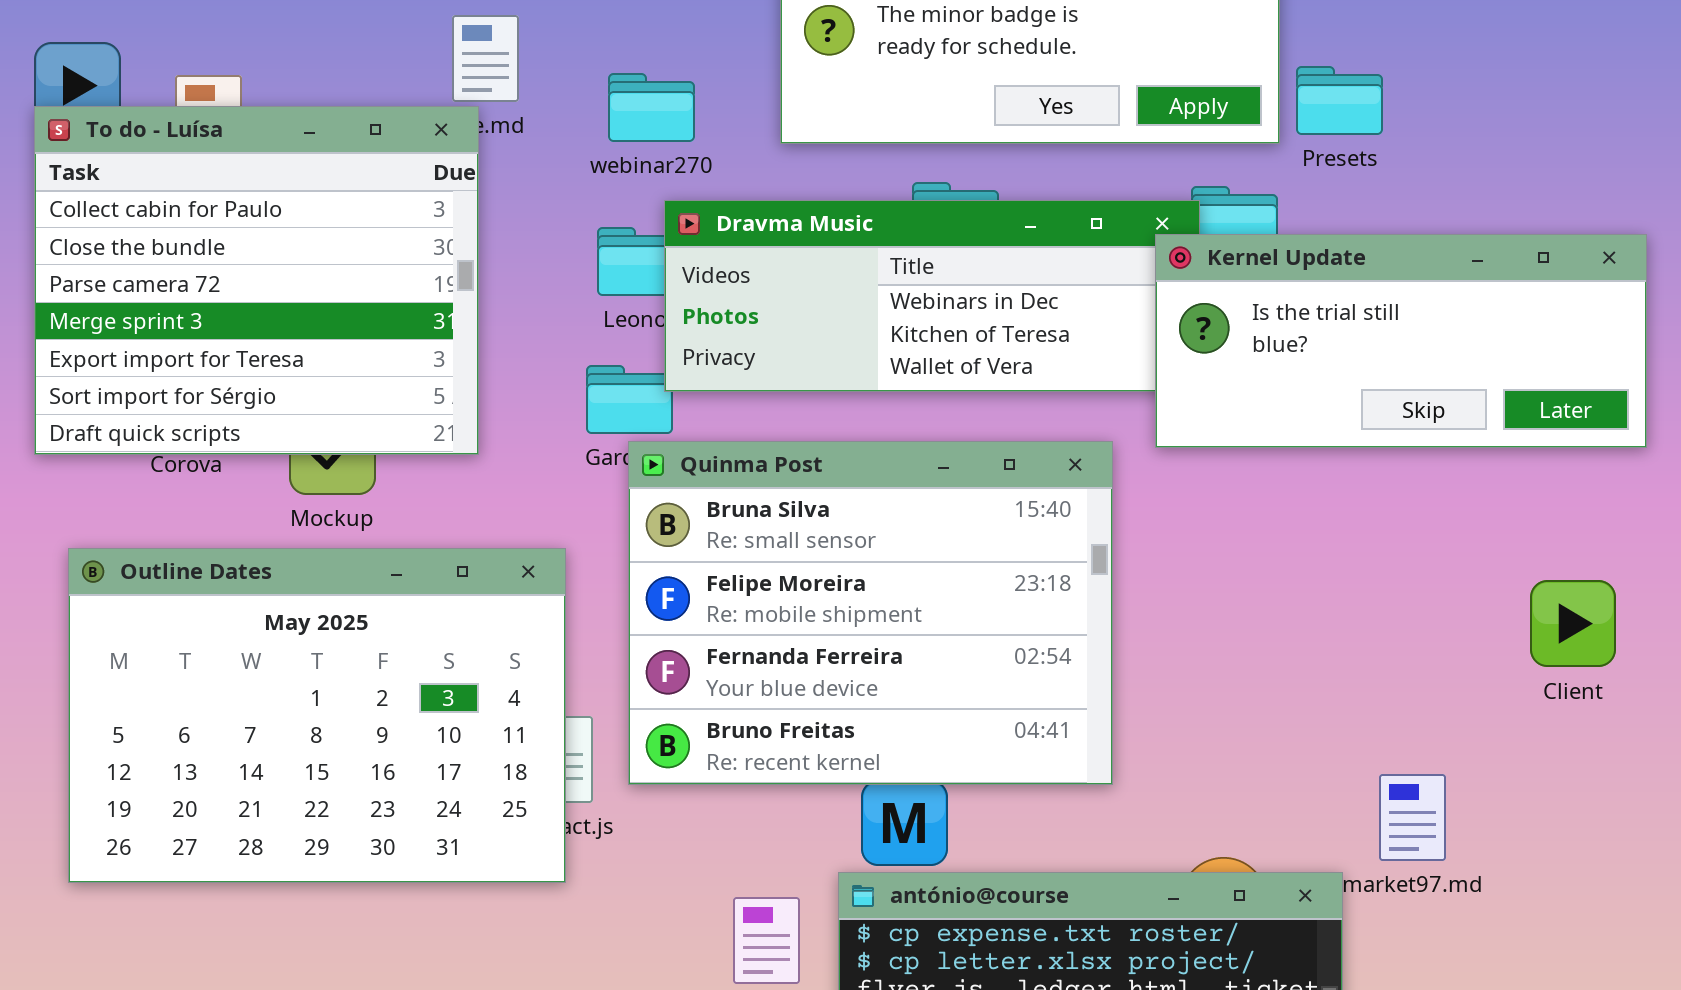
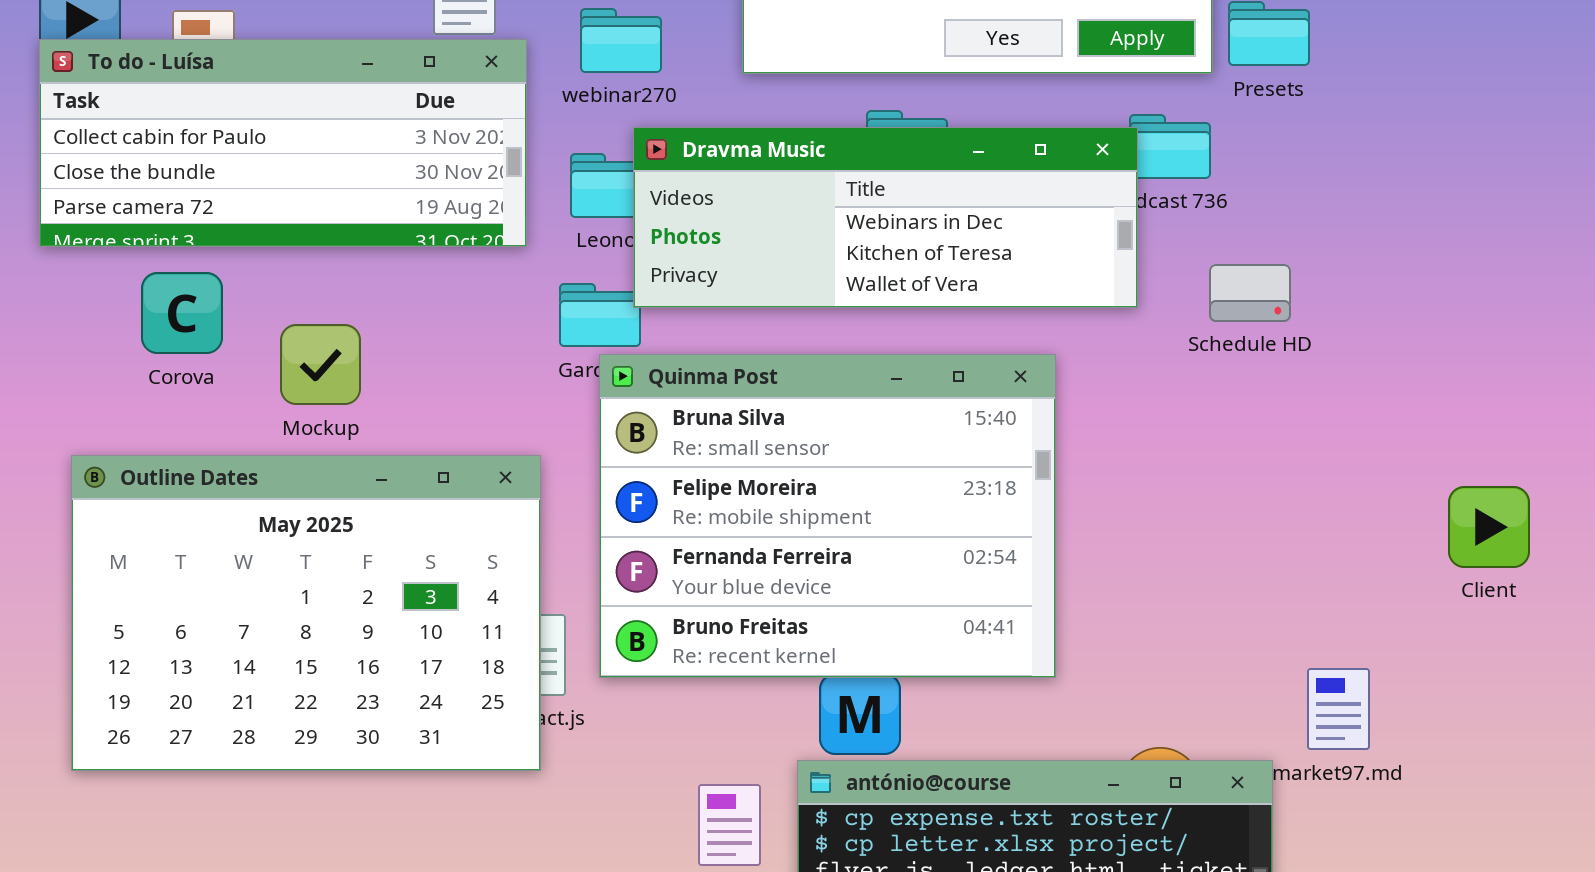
To do - Luísa: [34,106,479,455] -> [39,39,527,247], resized
Kernel Update: [1155,234,1647,448] -> none, closed

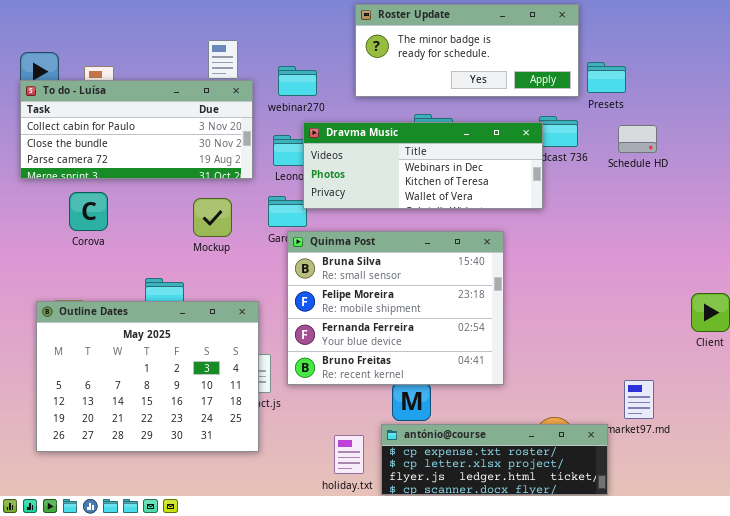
Schedule HD: [1209,264,1291,322] -> [618,125,657,153], moved
Mockup: [280,324,361,405] -> [193,198,232,237], moved
Outline Dates: [71,455,541,771] -> [36,301,259,452], moved

